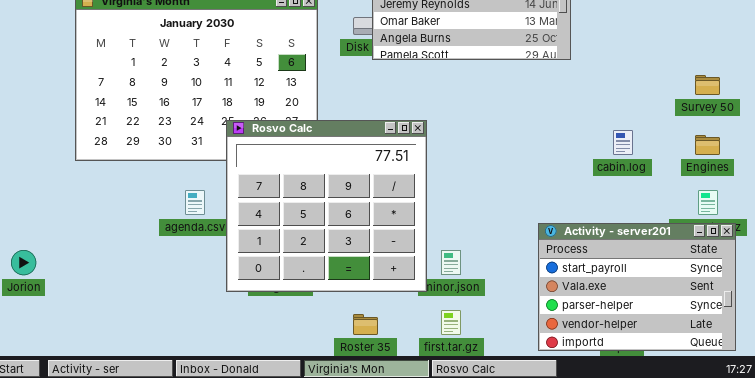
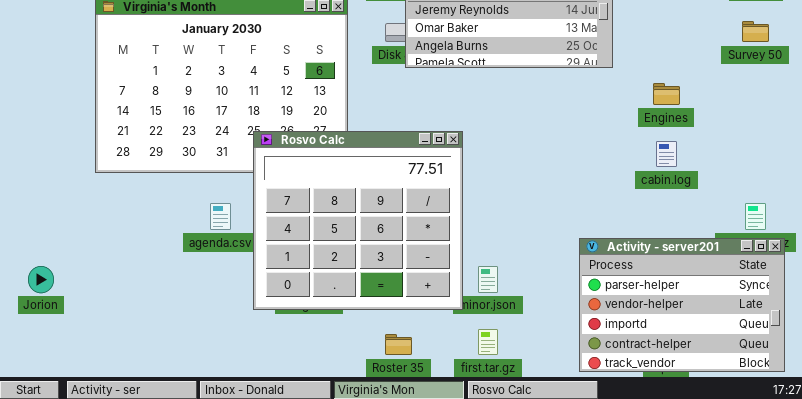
Survey 50: [695,75,720,95] -> [742,21,769,42], moved
Engines: [695,135,720,155] -> [653,83,680,105], moved
Activity - server201: [538,223,736,351] -> [579,238,785,372], scrolled down 2 rows

